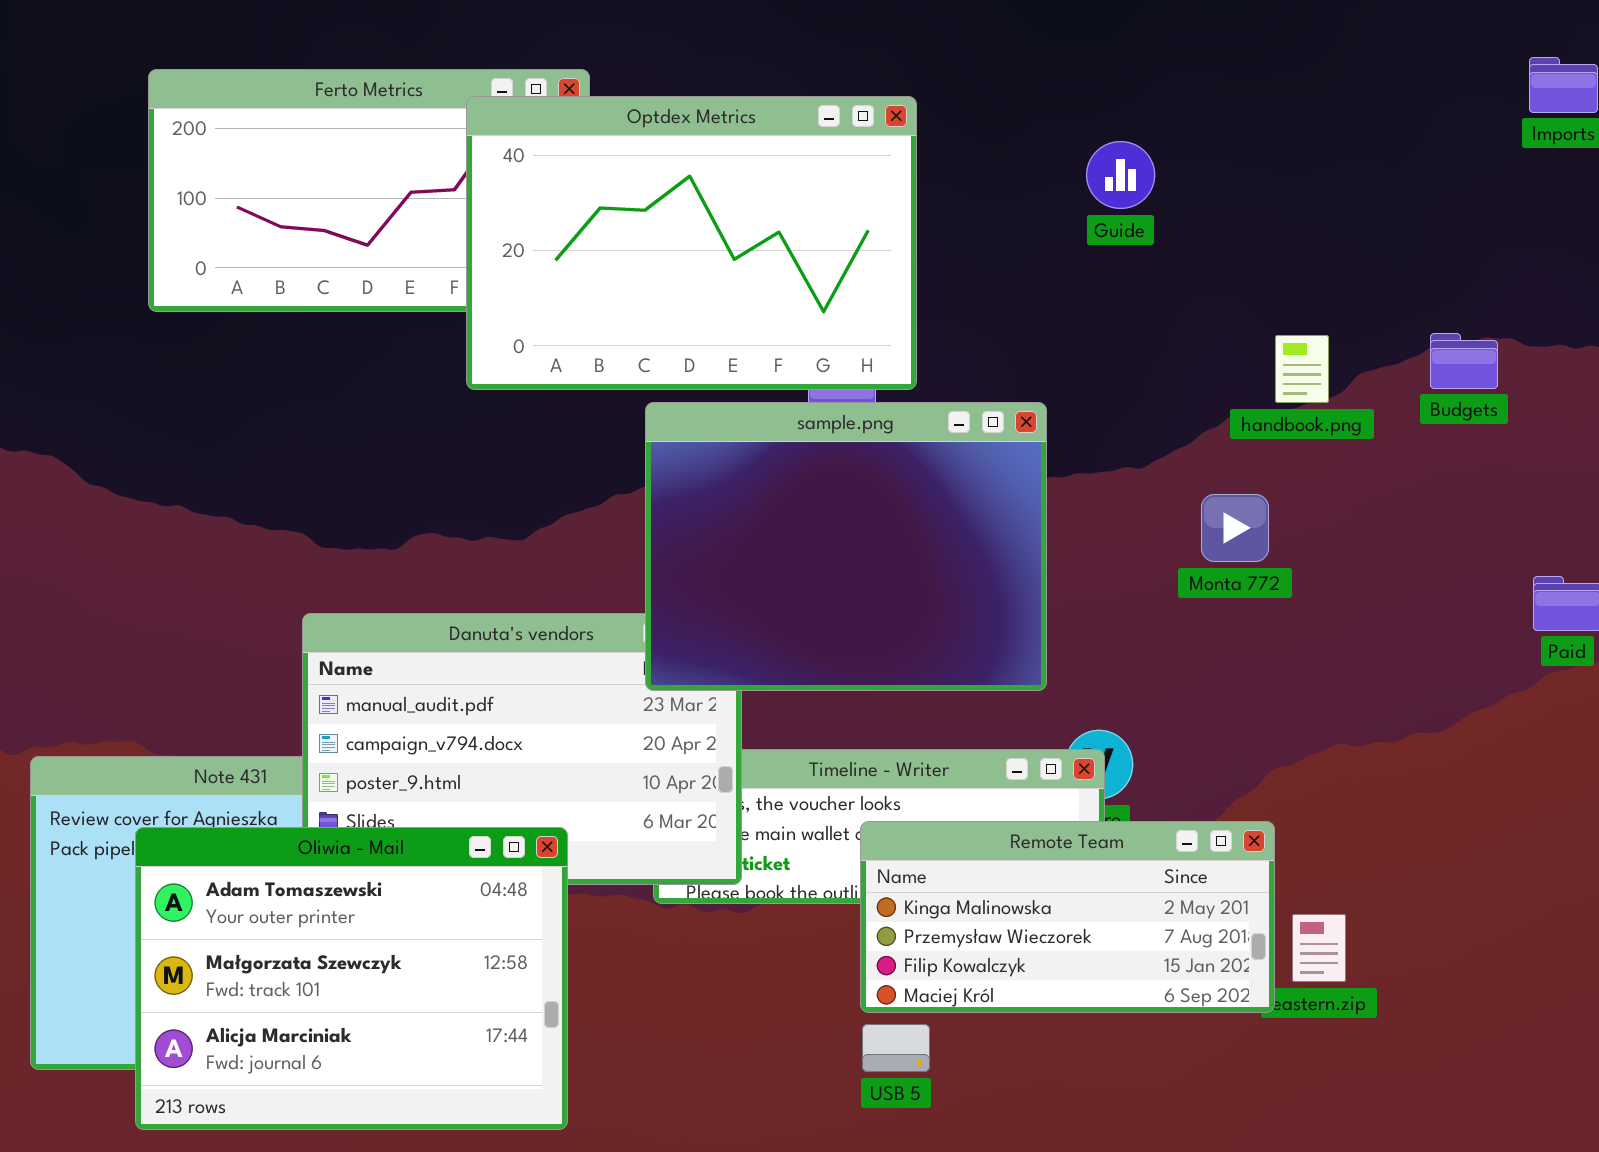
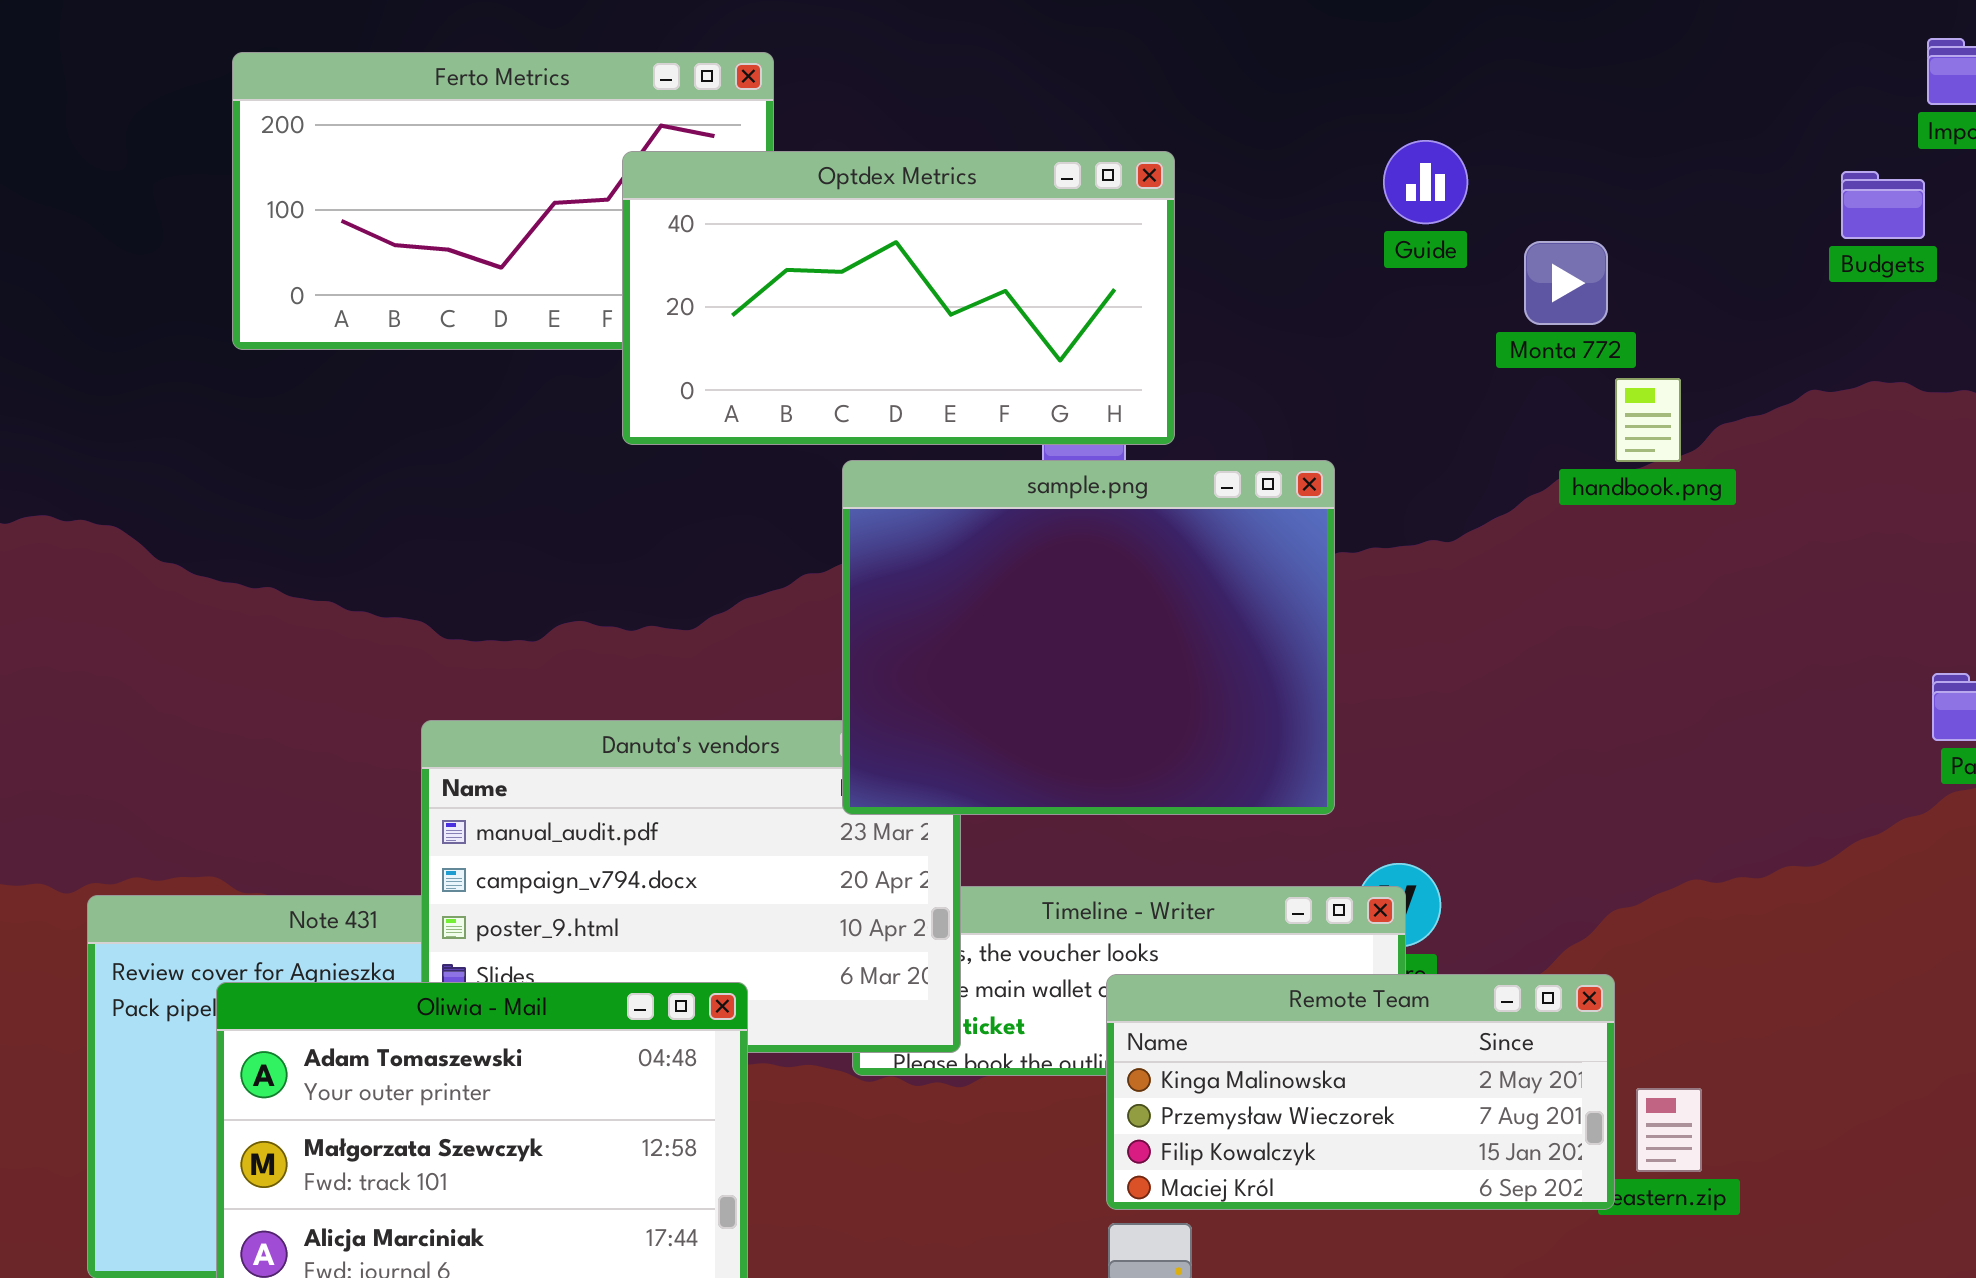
Optdex Metrics: [466,96,917,390] -> [622,151,1175,445], resized
Budgets: [1430,333,1498,389] -> [1841,171,1925,239], moved
Monta 772: [1201,494,1269,562] -> [1524,241,1608,325], moved

